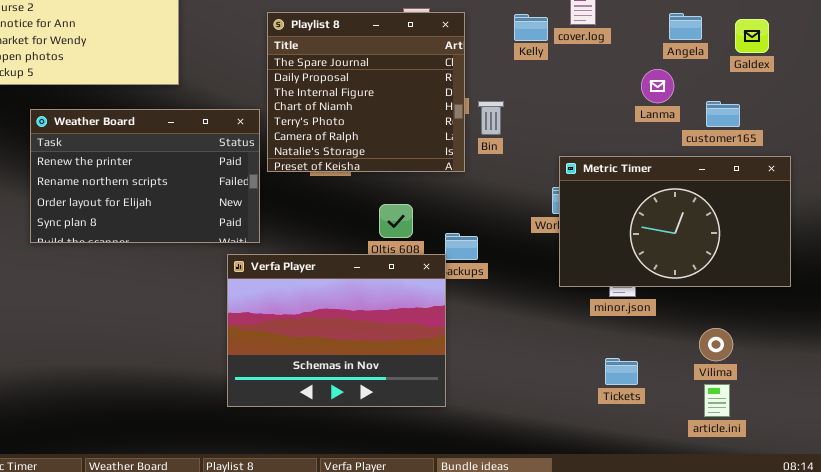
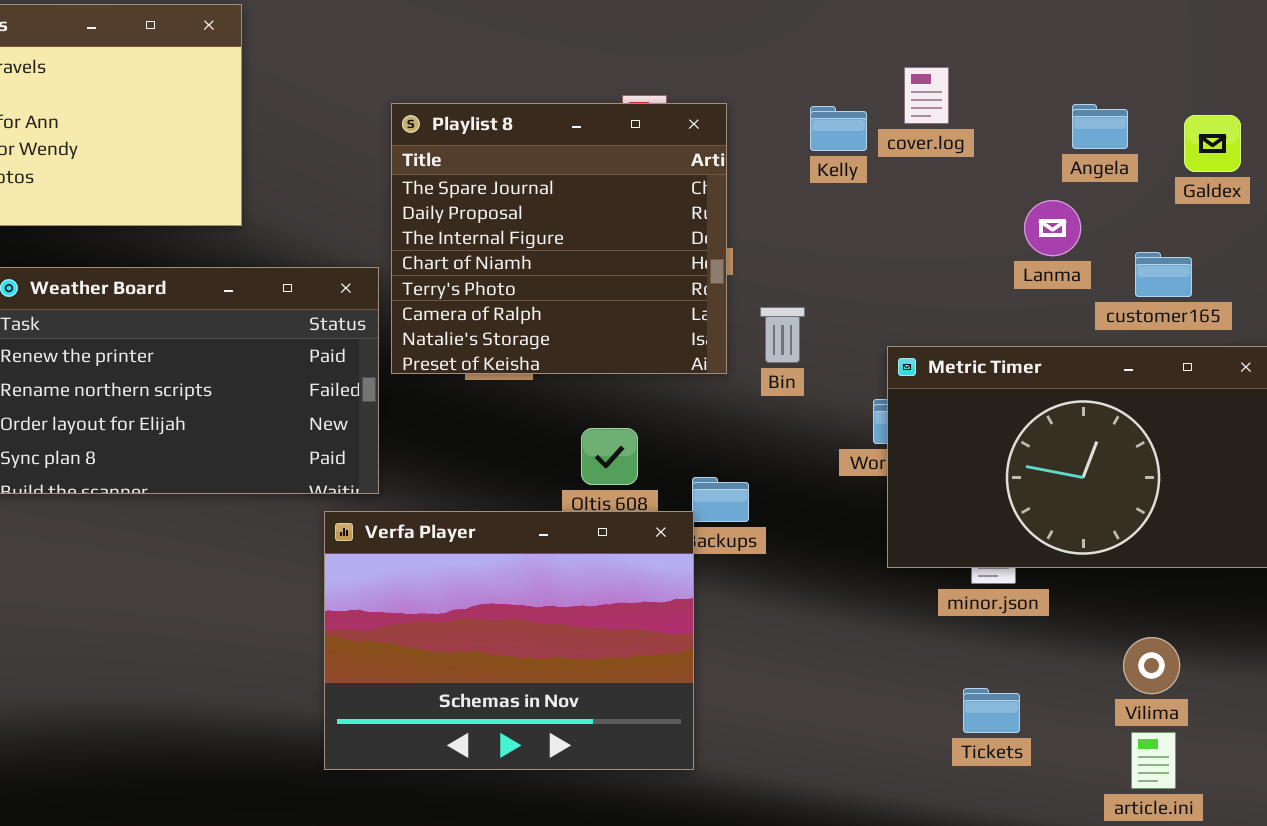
Bin: [478,101,504,135] -> [760,307,805,363], moved

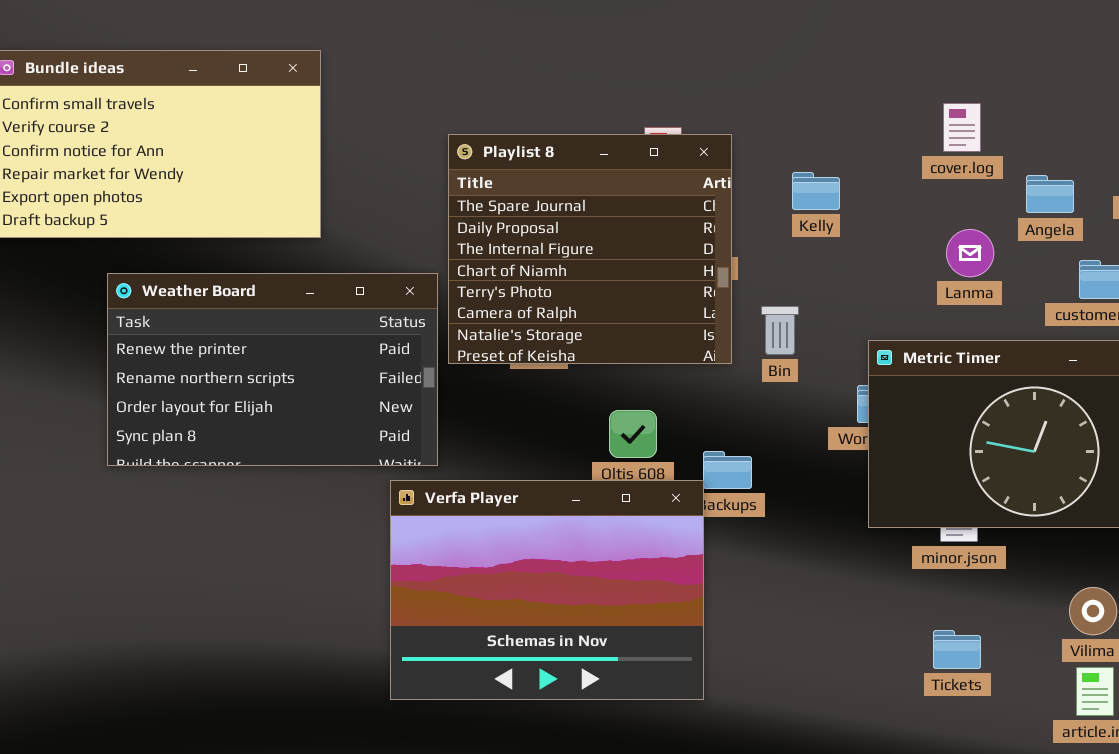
cover.log: [904,67,949,124] -> [943,103,981,152], moved
Angela: [1072,104,1128,149] -> [1026,175,1074,213], moved
Kelly: [810,106,867,151] -> [792,172,840,210], moved
Lanma: [1024,200,1081,256] -> [946,229,994,277], moved

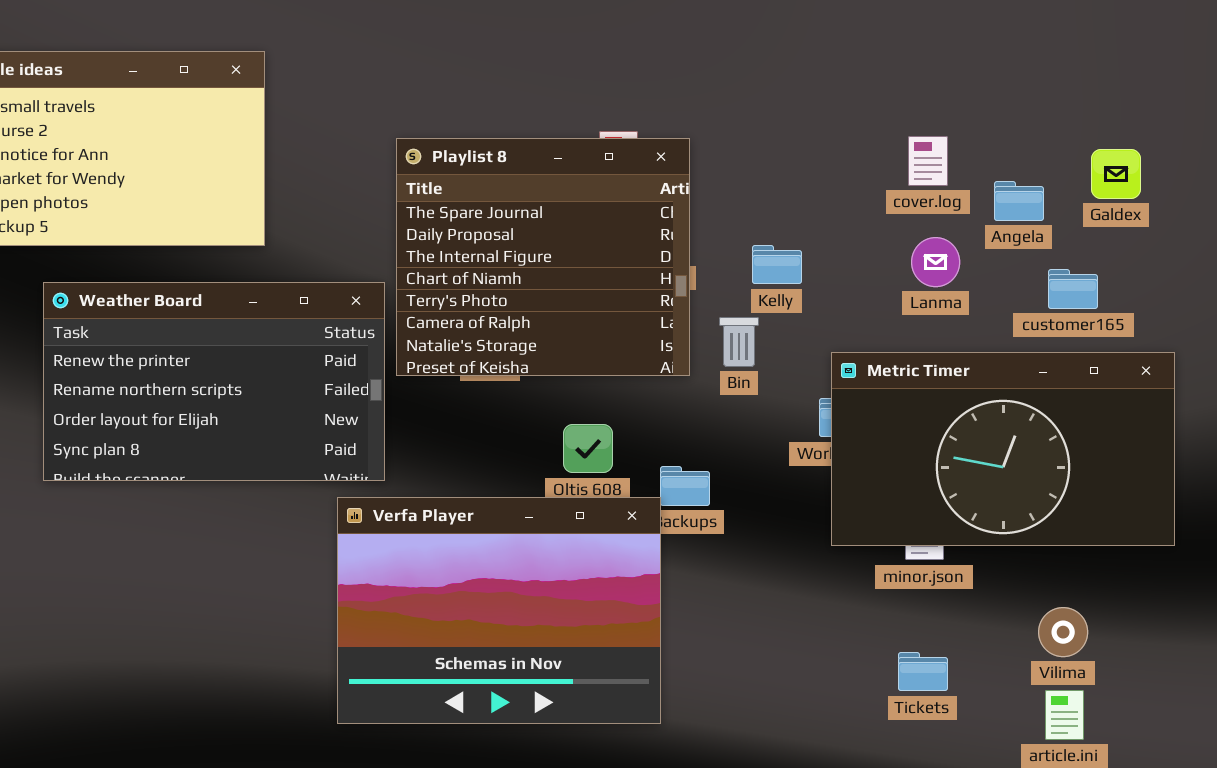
cover.log: [943,103,981,152] -> [908,136,948,186], moved
Kelly: [792,172,840,210] -> [752,245,802,284], moved

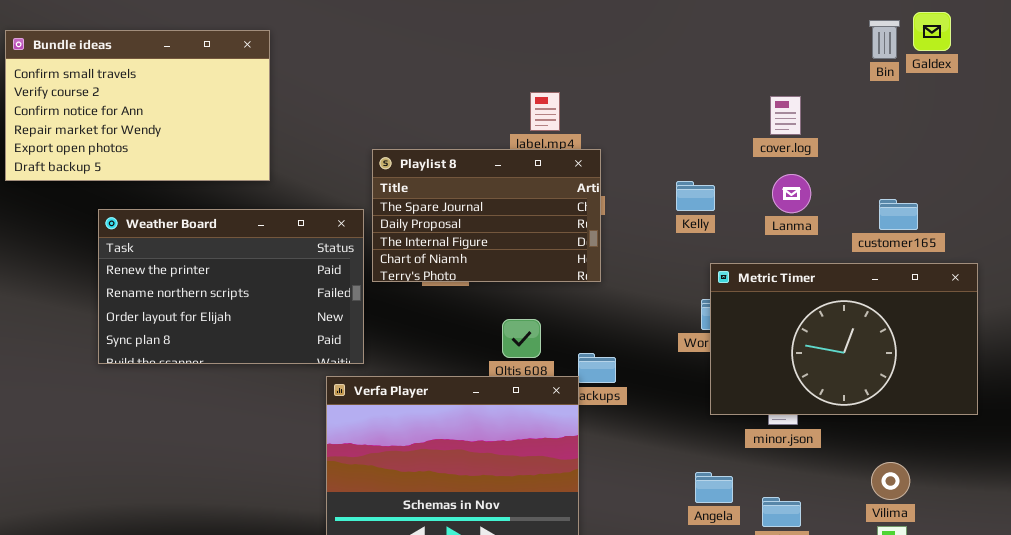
Playlist 8: [396,138,690,376] -> [372,149,601,282], resized
Galdex: [1091,149,1141,199] -> [913,12,951,51], moved
Angela: [994,181,1044,221] -> [695,472,733,503], moved
Kelly: [752,245,802,284] -> [676,181,715,211], moved
Bin: [719,317,759,367] -> [869,20,900,59], moved

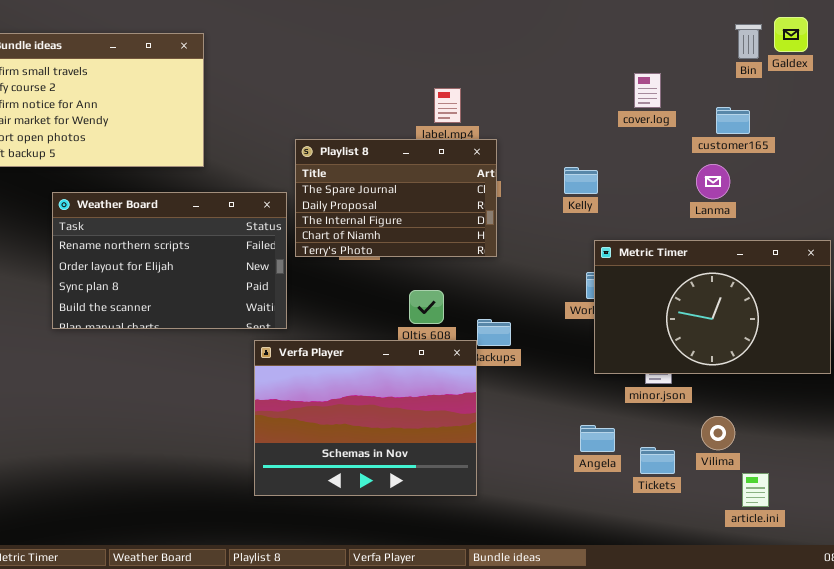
cover.log: [770,96,801,135] -> [634,73,661,108], moved
Lanma: [772,174,811,213] -> [696,164,730,199], moved
customer165: [879,199,918,230] -> [716,107,750,134], moved
Weather Board: [98,209,364,364] -> [52,192,287,329], scrolled down 1 row
Vilima: [871,462,910,500] -> [701,416,735,450], moved

